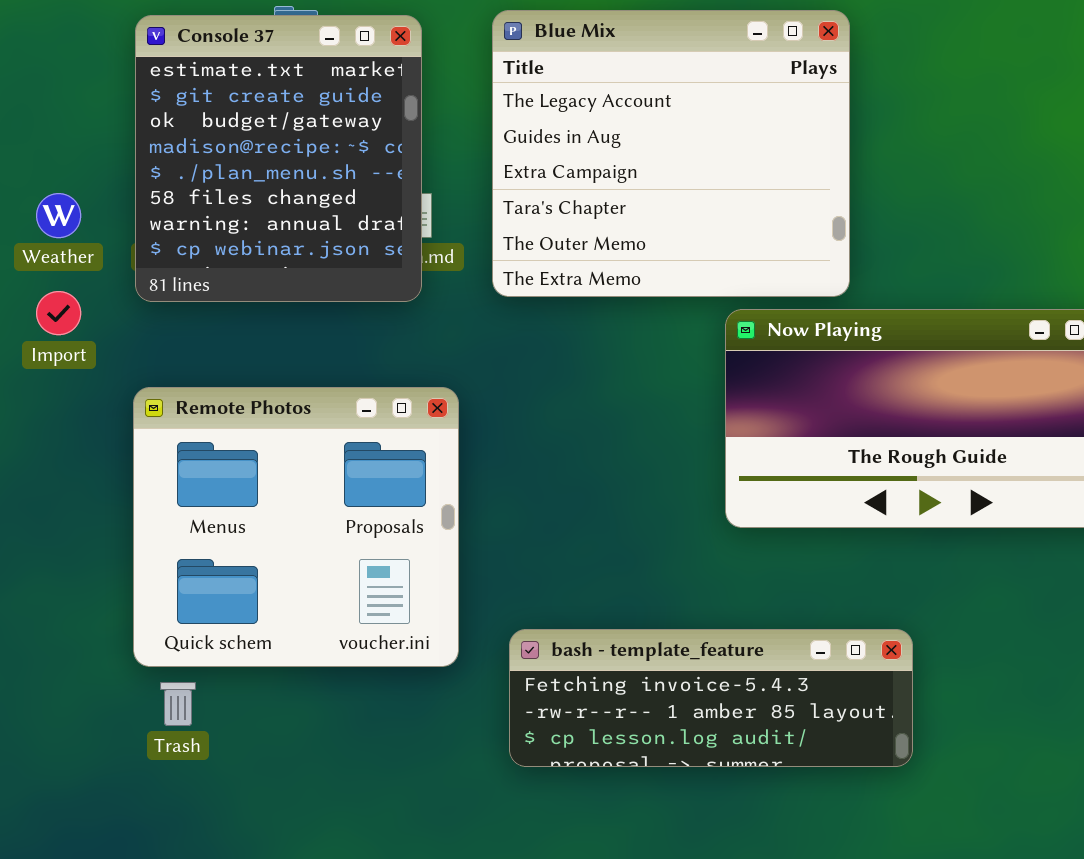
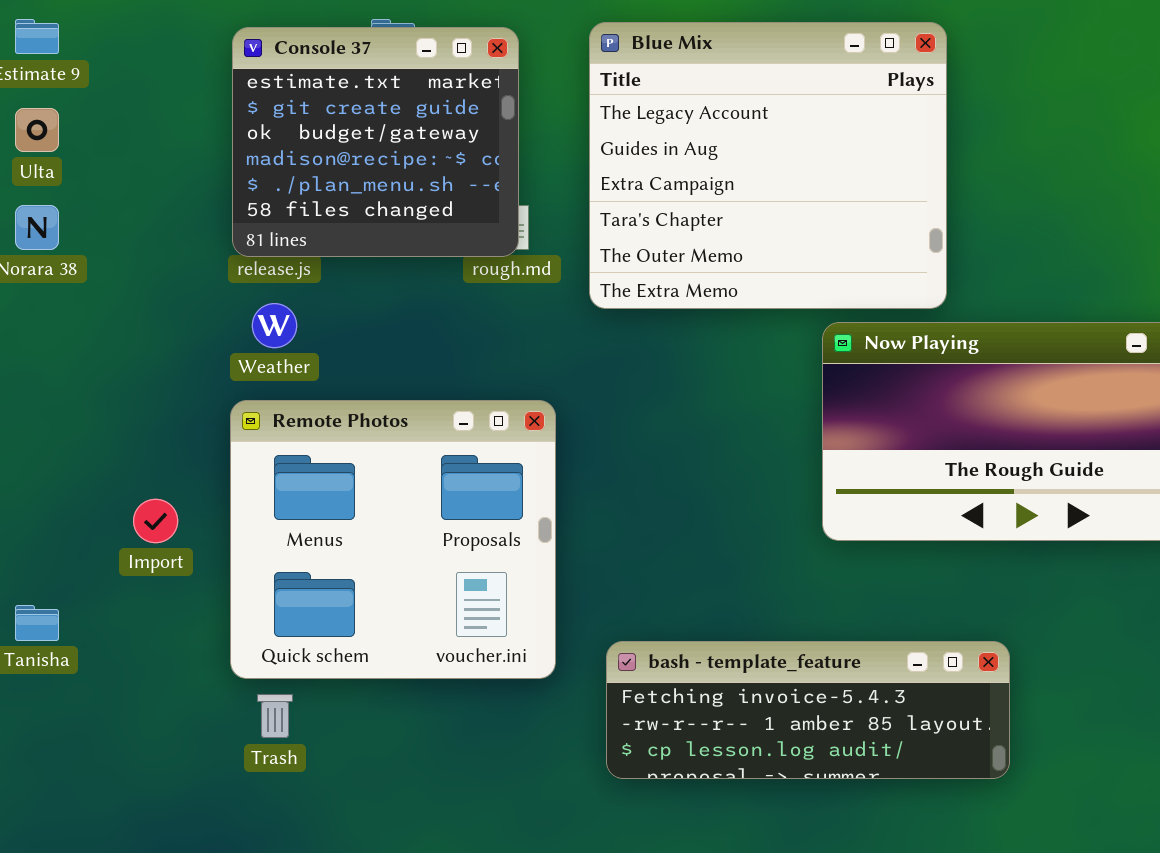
Console 37: [135,15,422,302] -> [232,27,519,257], resized
Weather: [36,193,81,238] -> [252,303,297,348], moved
Import: [36,291,81,335] -> [133,499,178,543], moved

